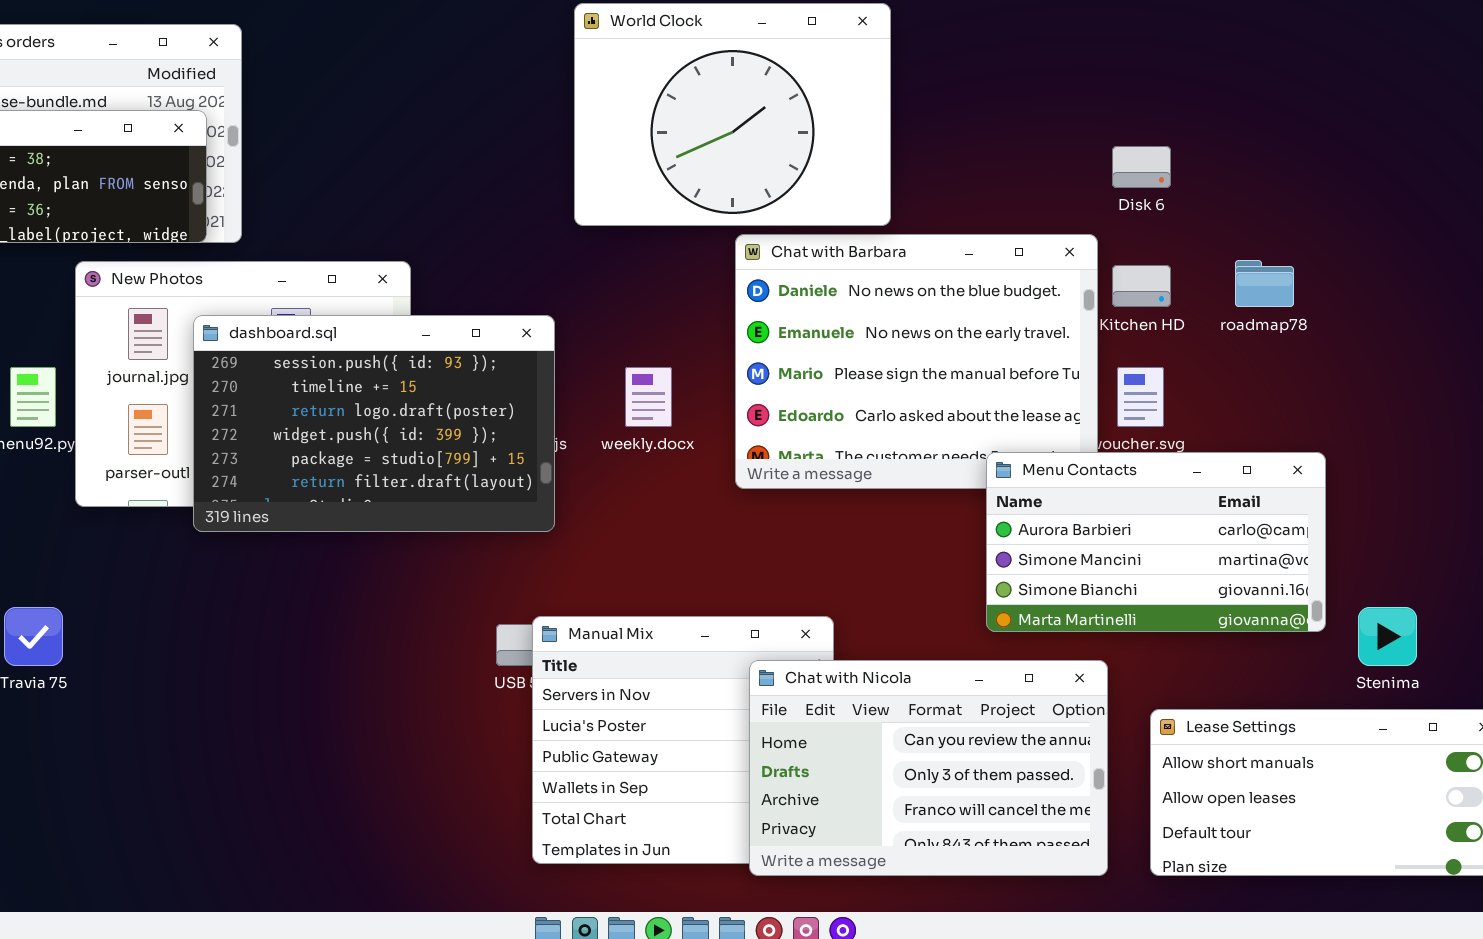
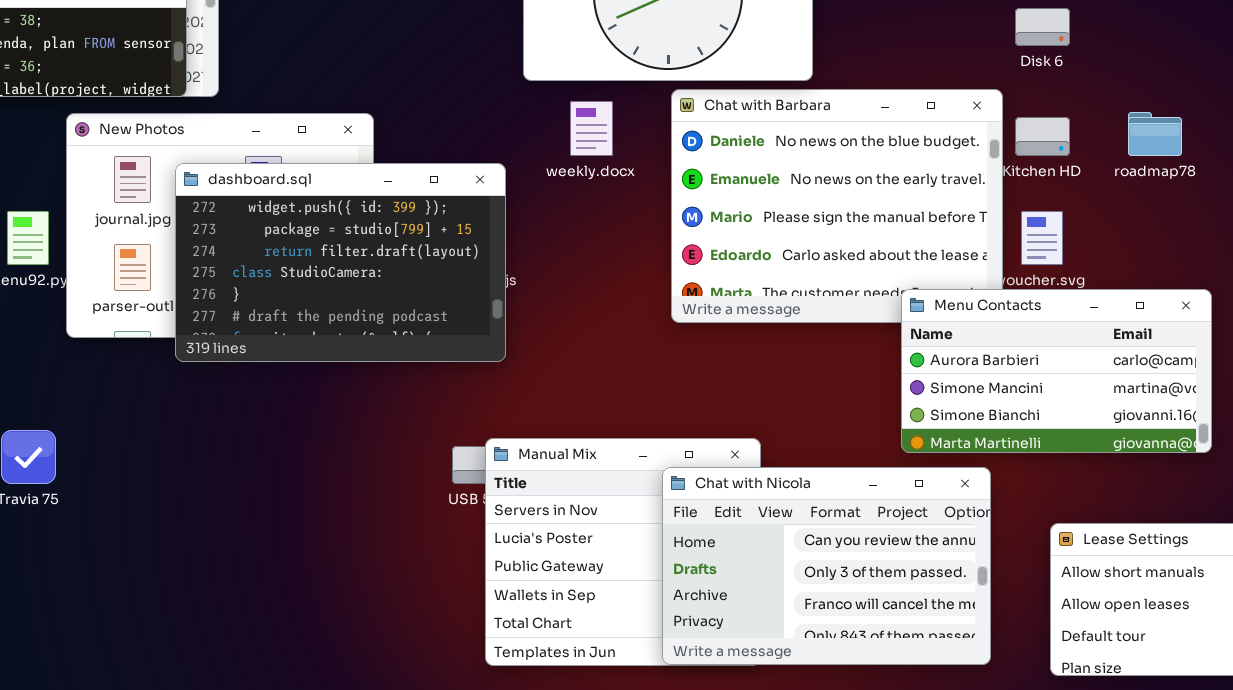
dashboard.sql: [193,315,555,532] -> [175,163,506,362], scrolled down 3 rows
weekly.docx: [625,367,672,427] -> [570,101,613,156], moved
Chat with Nicola: [749,660,1108,876] -> [662,467,991,665], moved

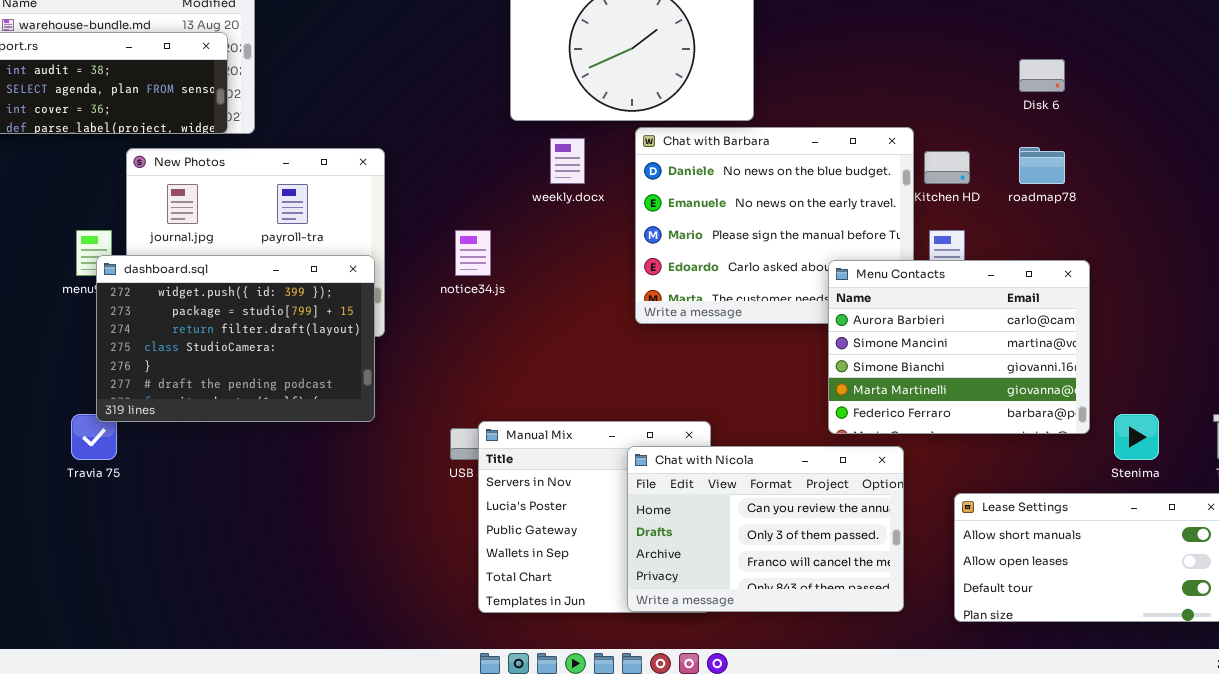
Disk 6: [1015,8,1070,46] -> [1019,59,1065,92], moved
dashboard.sql: [175,163,506,362] -> [96,255,375,422], moved
Menu Contacts: [901,289,1212,453] -> [828,260,1090,434], resized

